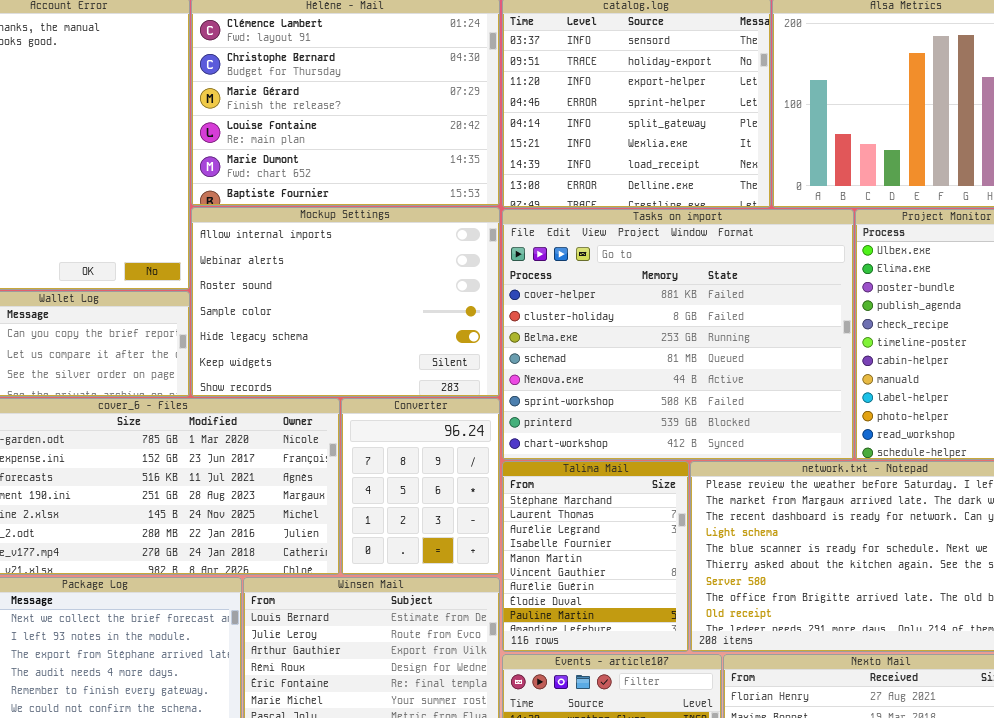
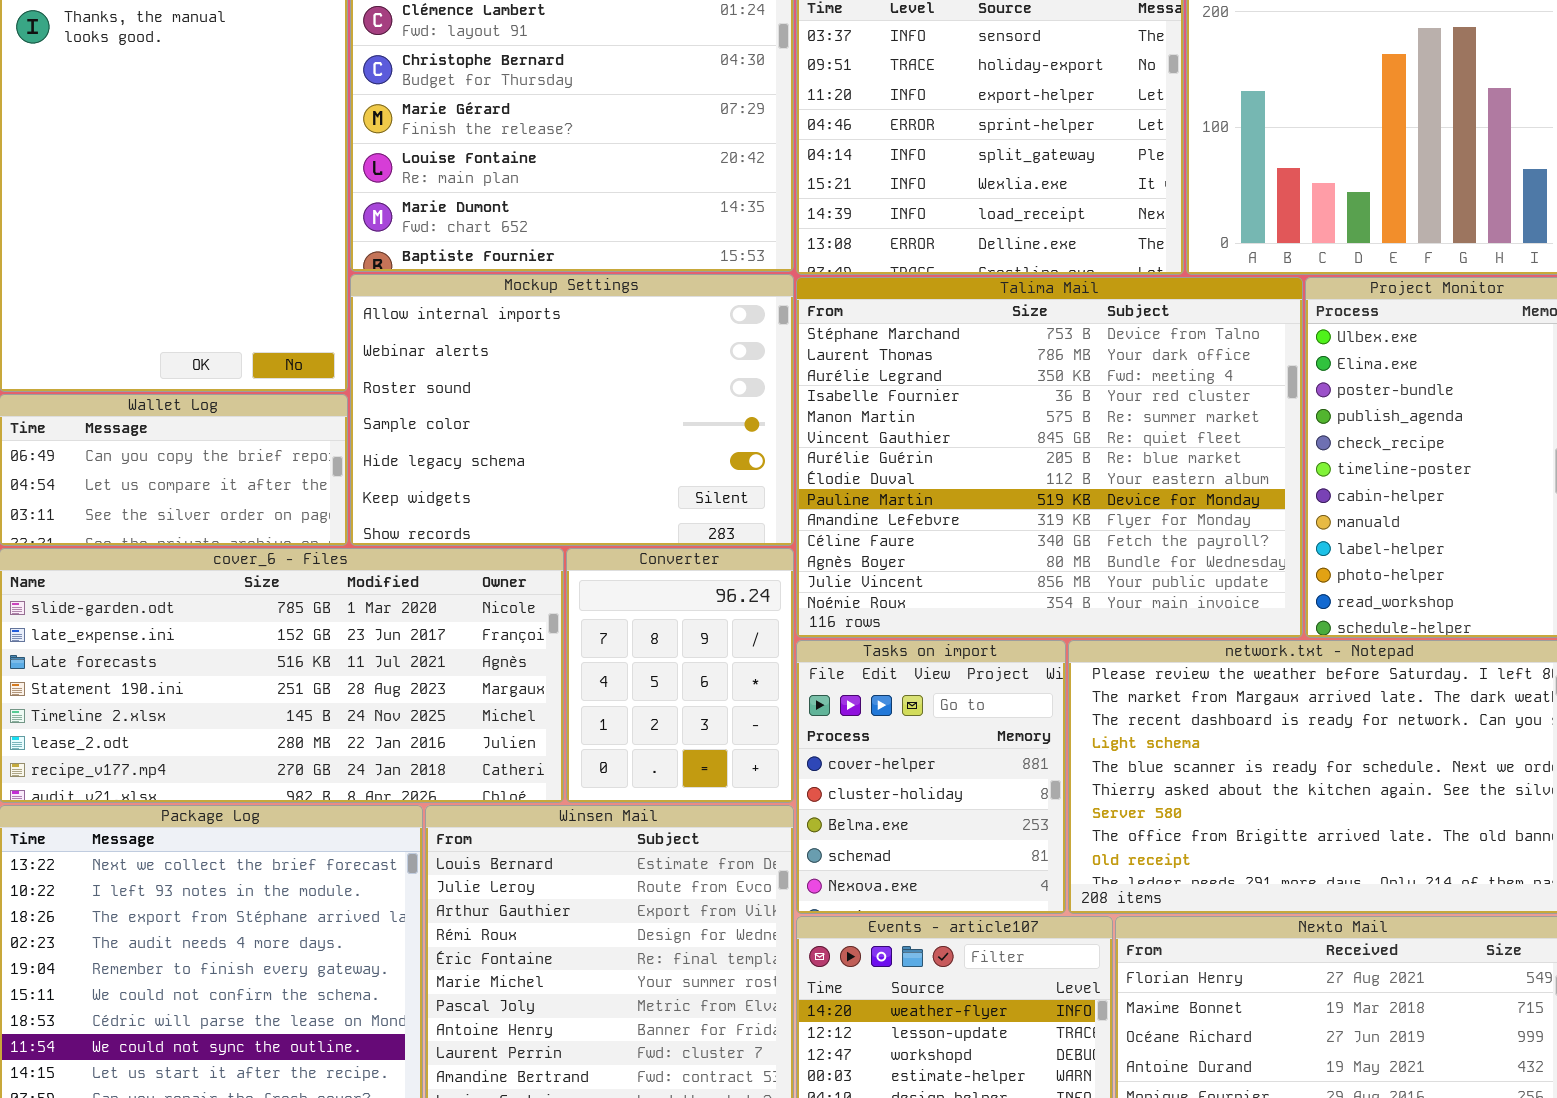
Tasks on import: [502,209,854,460] -> [796,640,1066,914], moved, resized
Talima Mail: [502,461,689,652] -> [796,277,1303,638], moved, resized

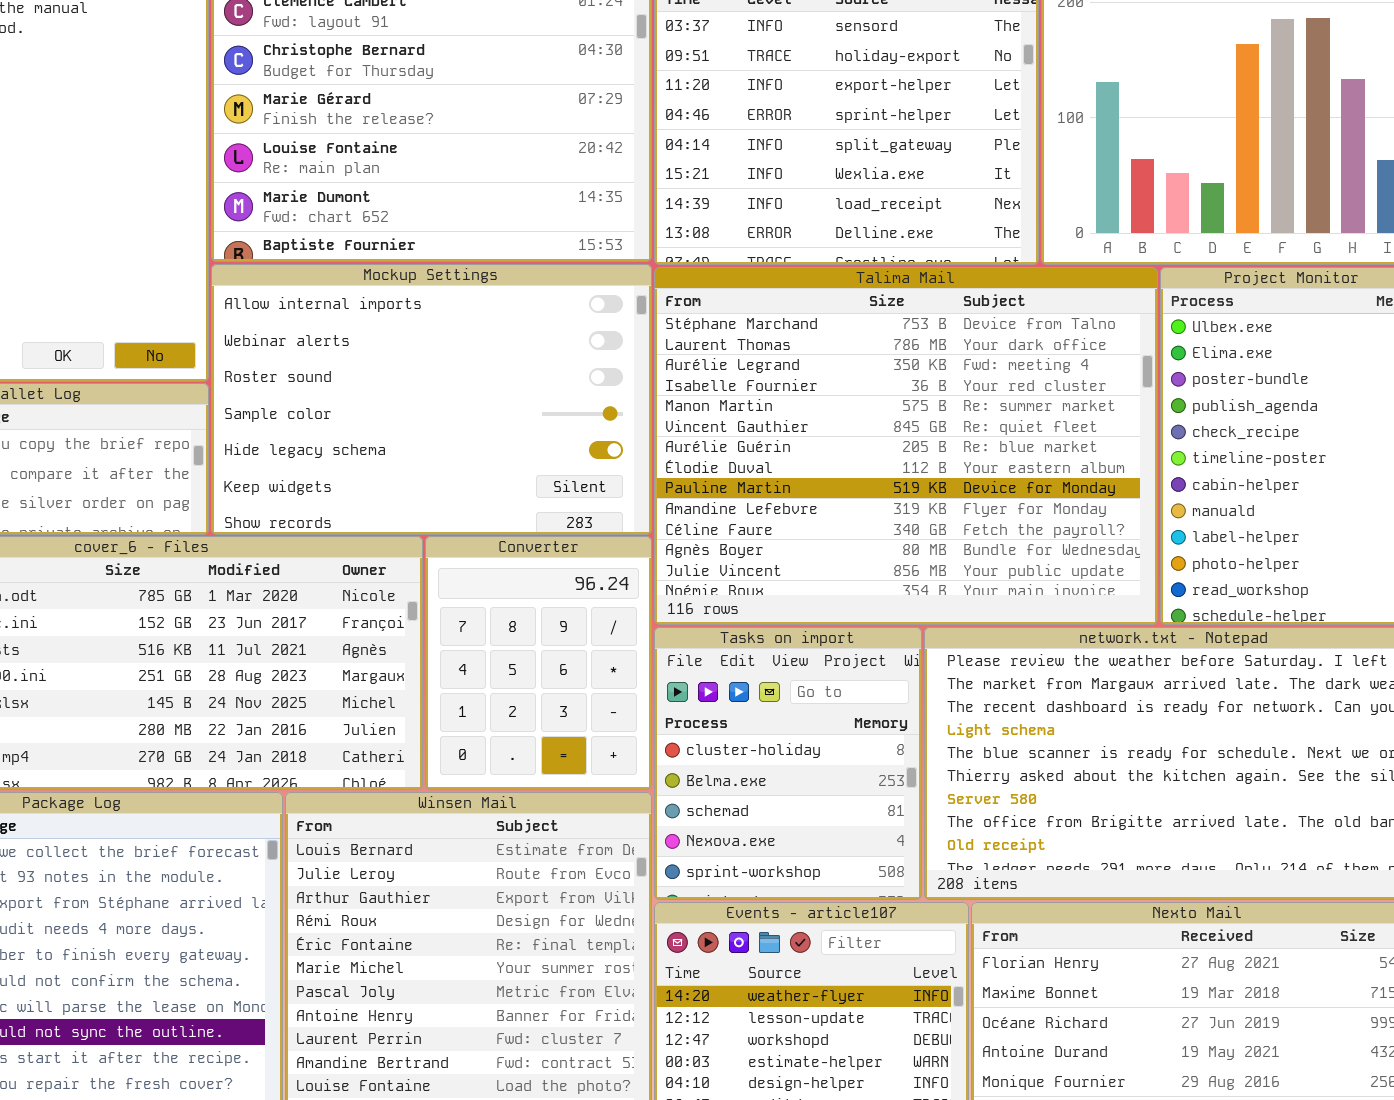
Tasks on import: [796,640,1066,914] -> [654,627,922,900], scrolled down 1 row

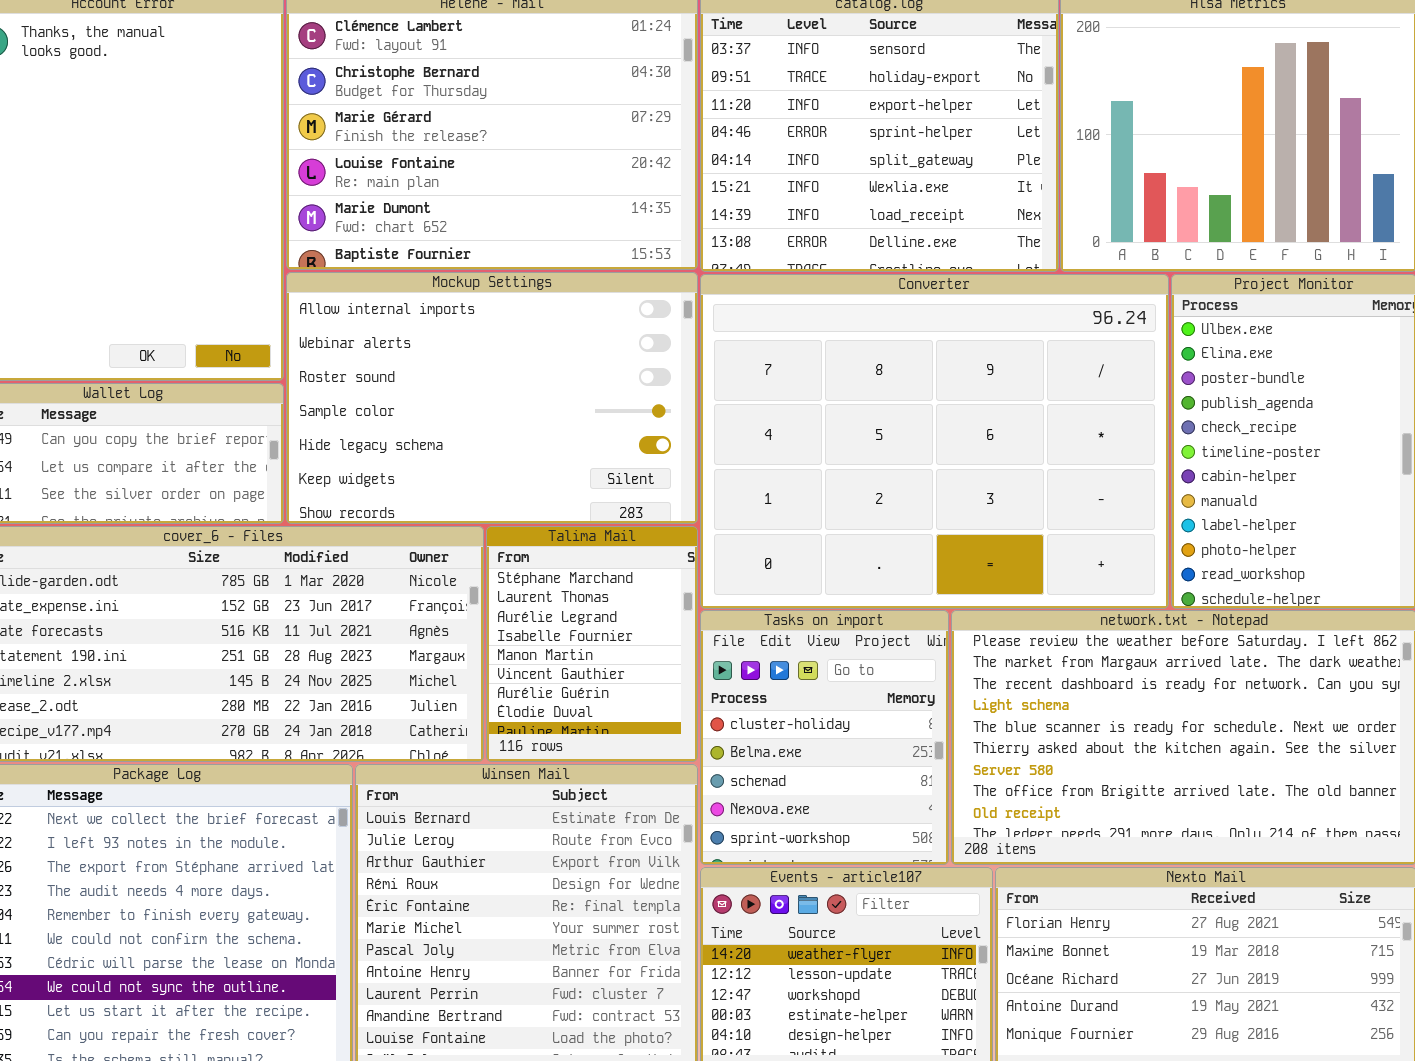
Talima Mail: [654,267,1158,625] -> [486,526,698,762], moved, resized
Converter: [425,536,652,790] -> [700,274,1169,609], moved, resized

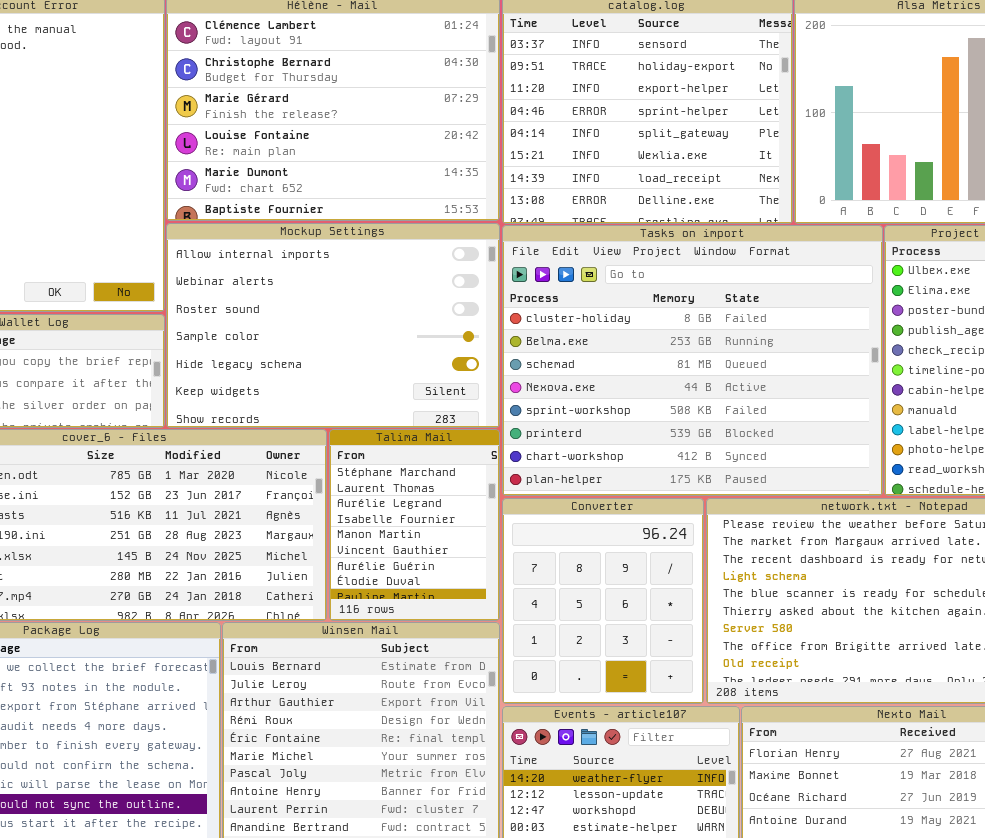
Converter: [700,274,1169,609] -> [502,498,704,704], moved, resized
Tasks on import: [700,610,949,865] -> [502,225,883,496], moved, resized

